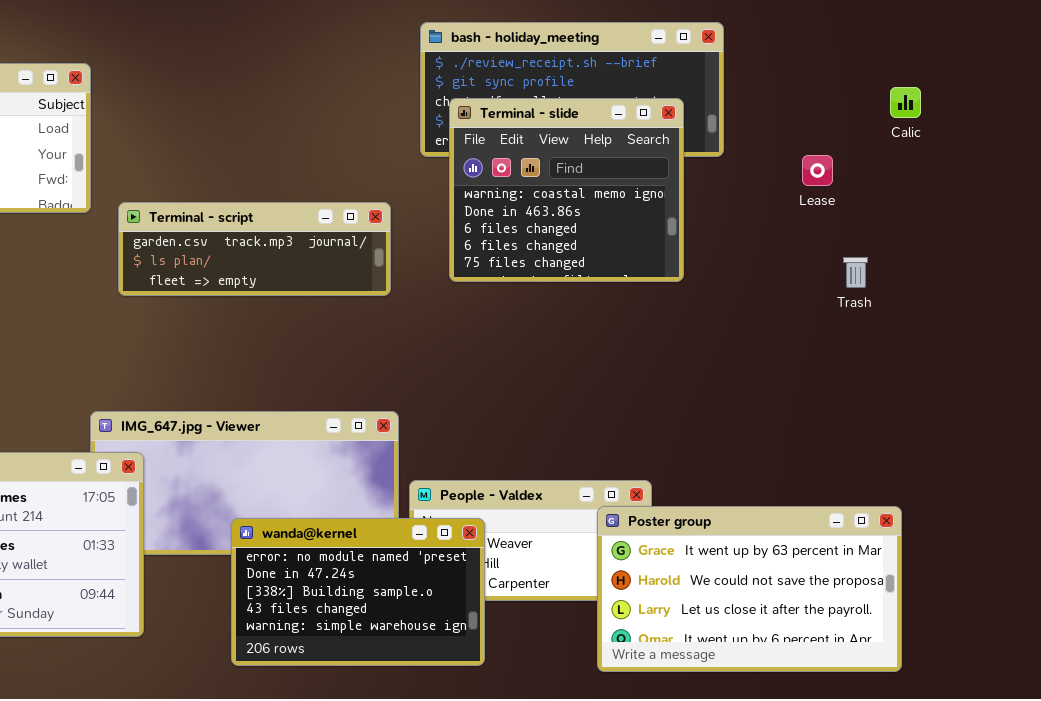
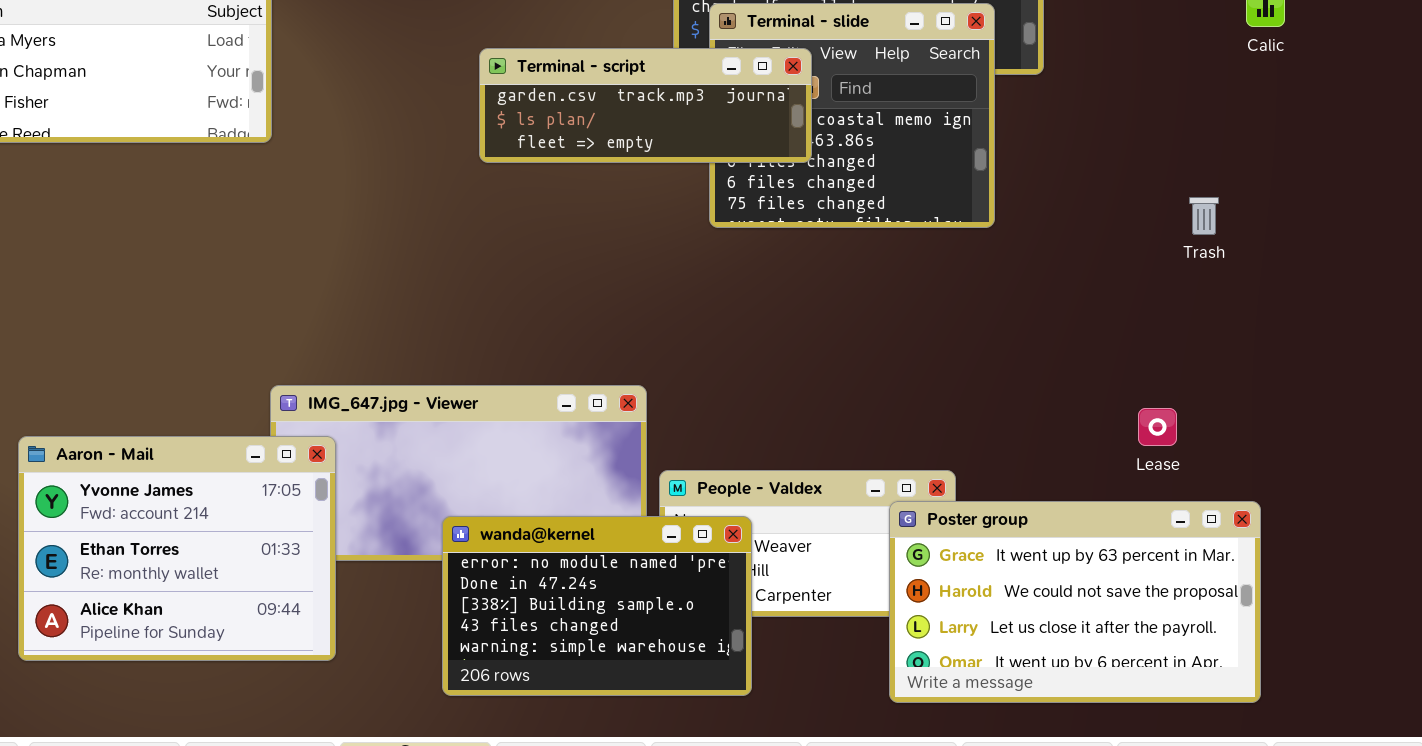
Lease: [802,155,833,186] -> [1138,408,1177,446], moved
Terminal - script: [118,202,391,296] -> [479,48,812,163], moved

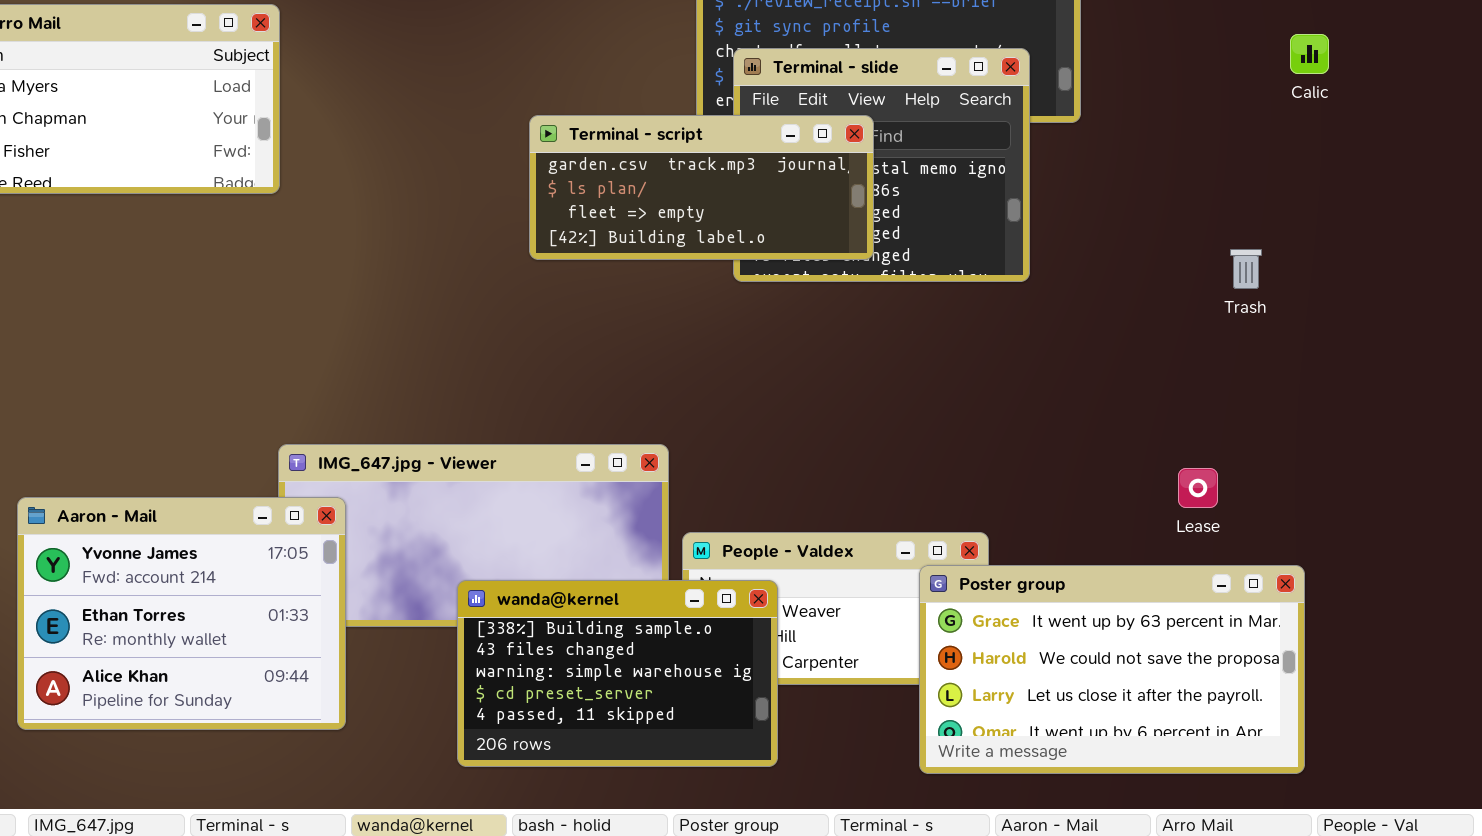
Terminal - script: [479,48,812,163] -> [529,115,874,260], moved, resized
wanda@kernel: [442,516,752,696] -> [457,580,778,767], scrolled down 2 rows

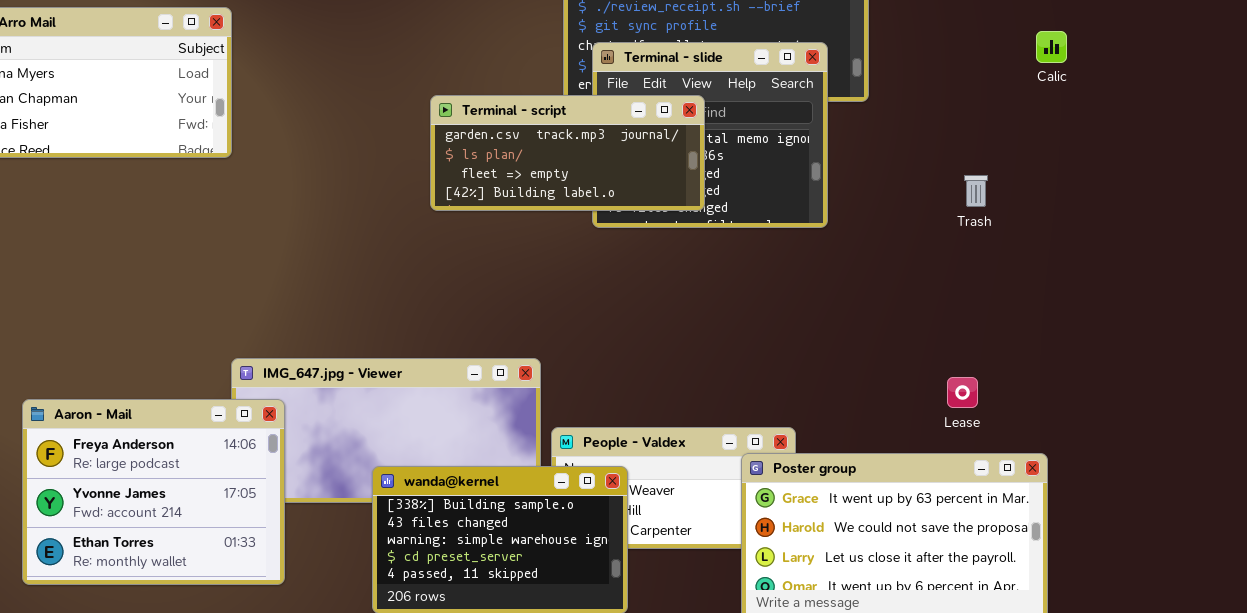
Trash: [1230,249,1262,289] -> [964,175,988,207], moved
Aaron - Mail: [17,497,346,730] -> [22,399,285,585], scrolled up 1 row

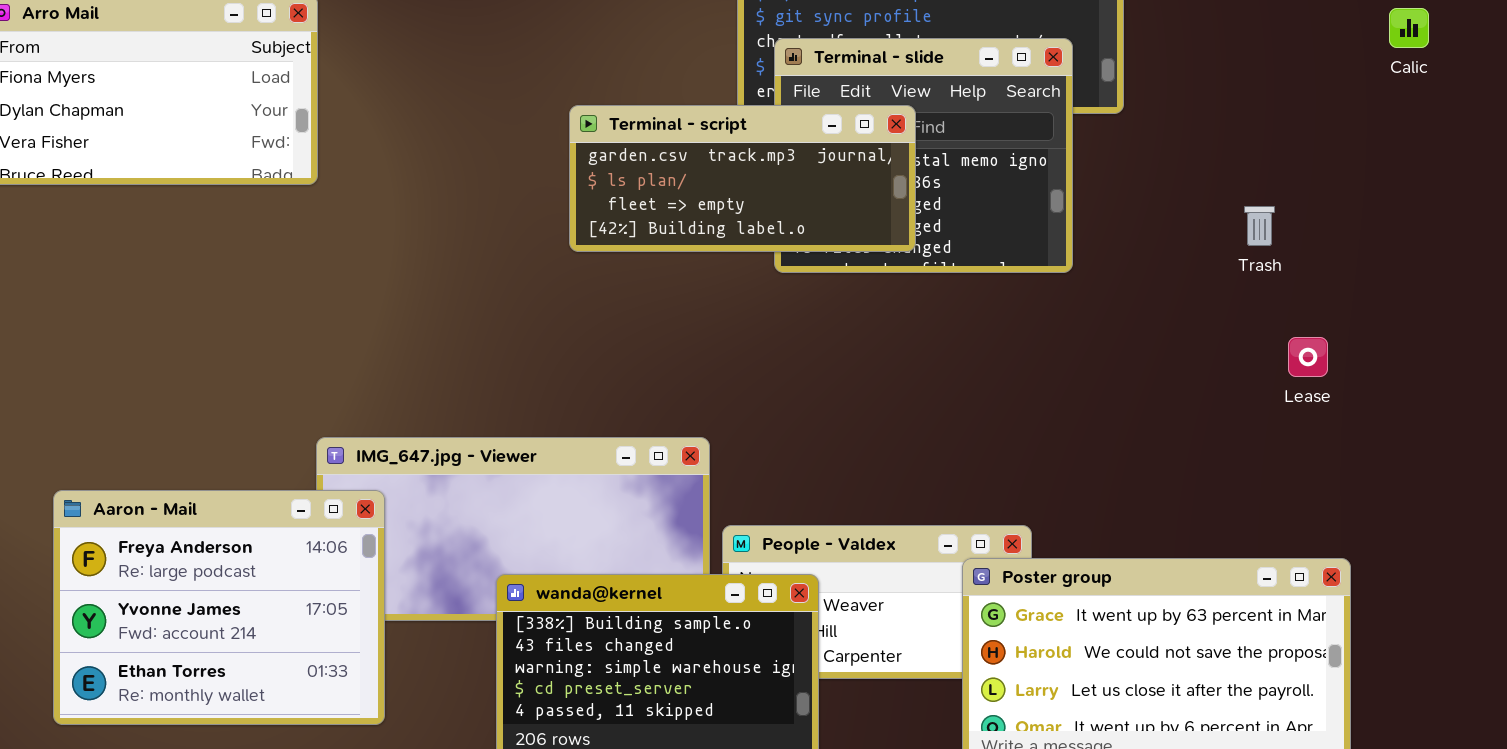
Calic: [1036,31,1067,63] -> [1389,8,1429,48], moved
Lease: [947,377,978,408] -> [1288,337,1328,377], moved

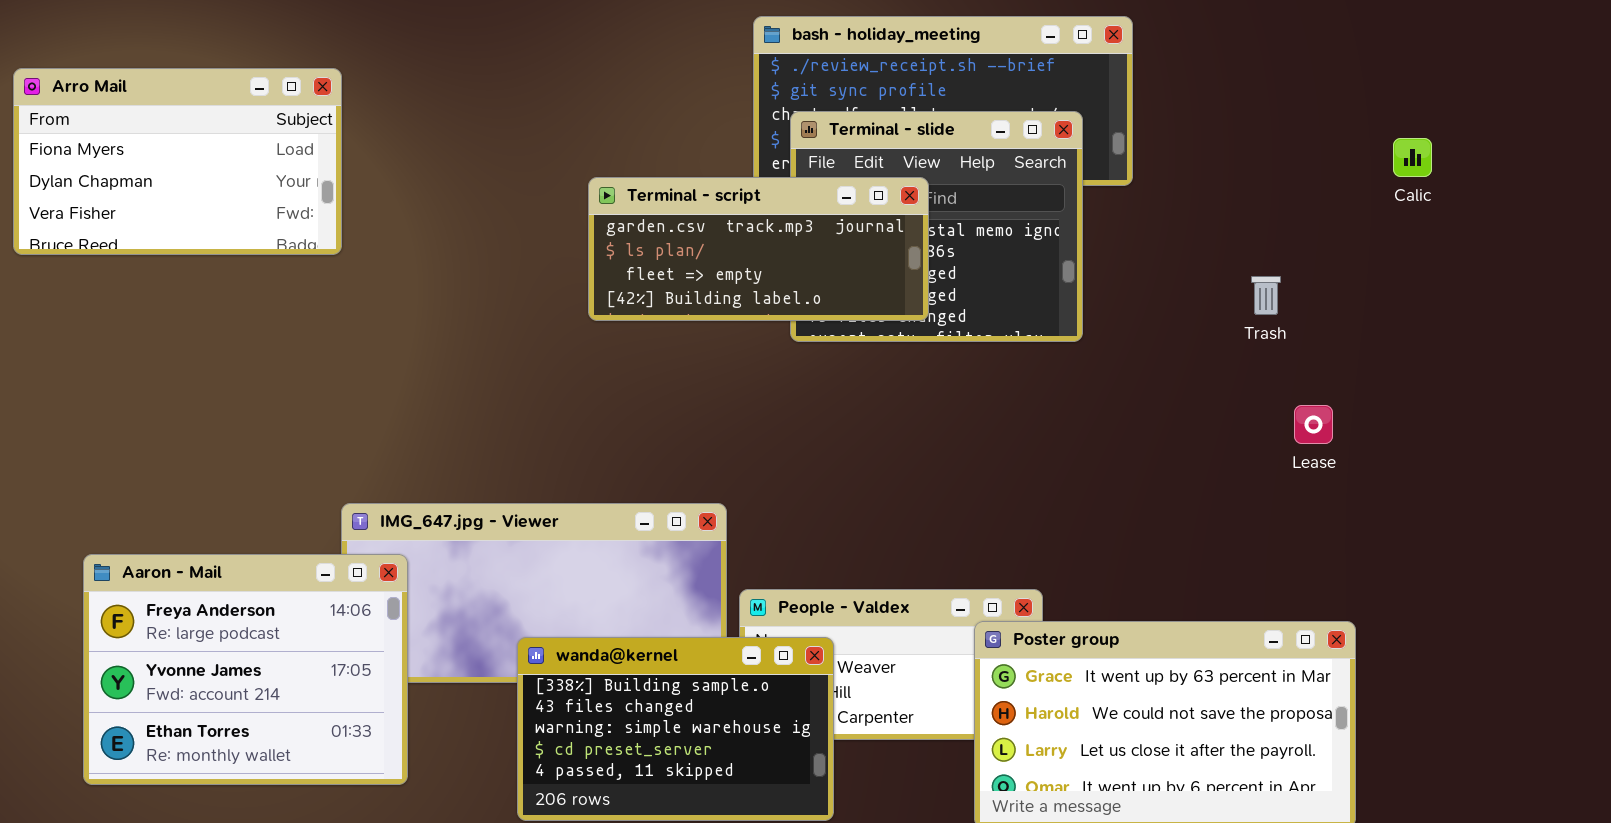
Calic: [1389,8,1429,48] -> [1393,138,1432,177], moved

